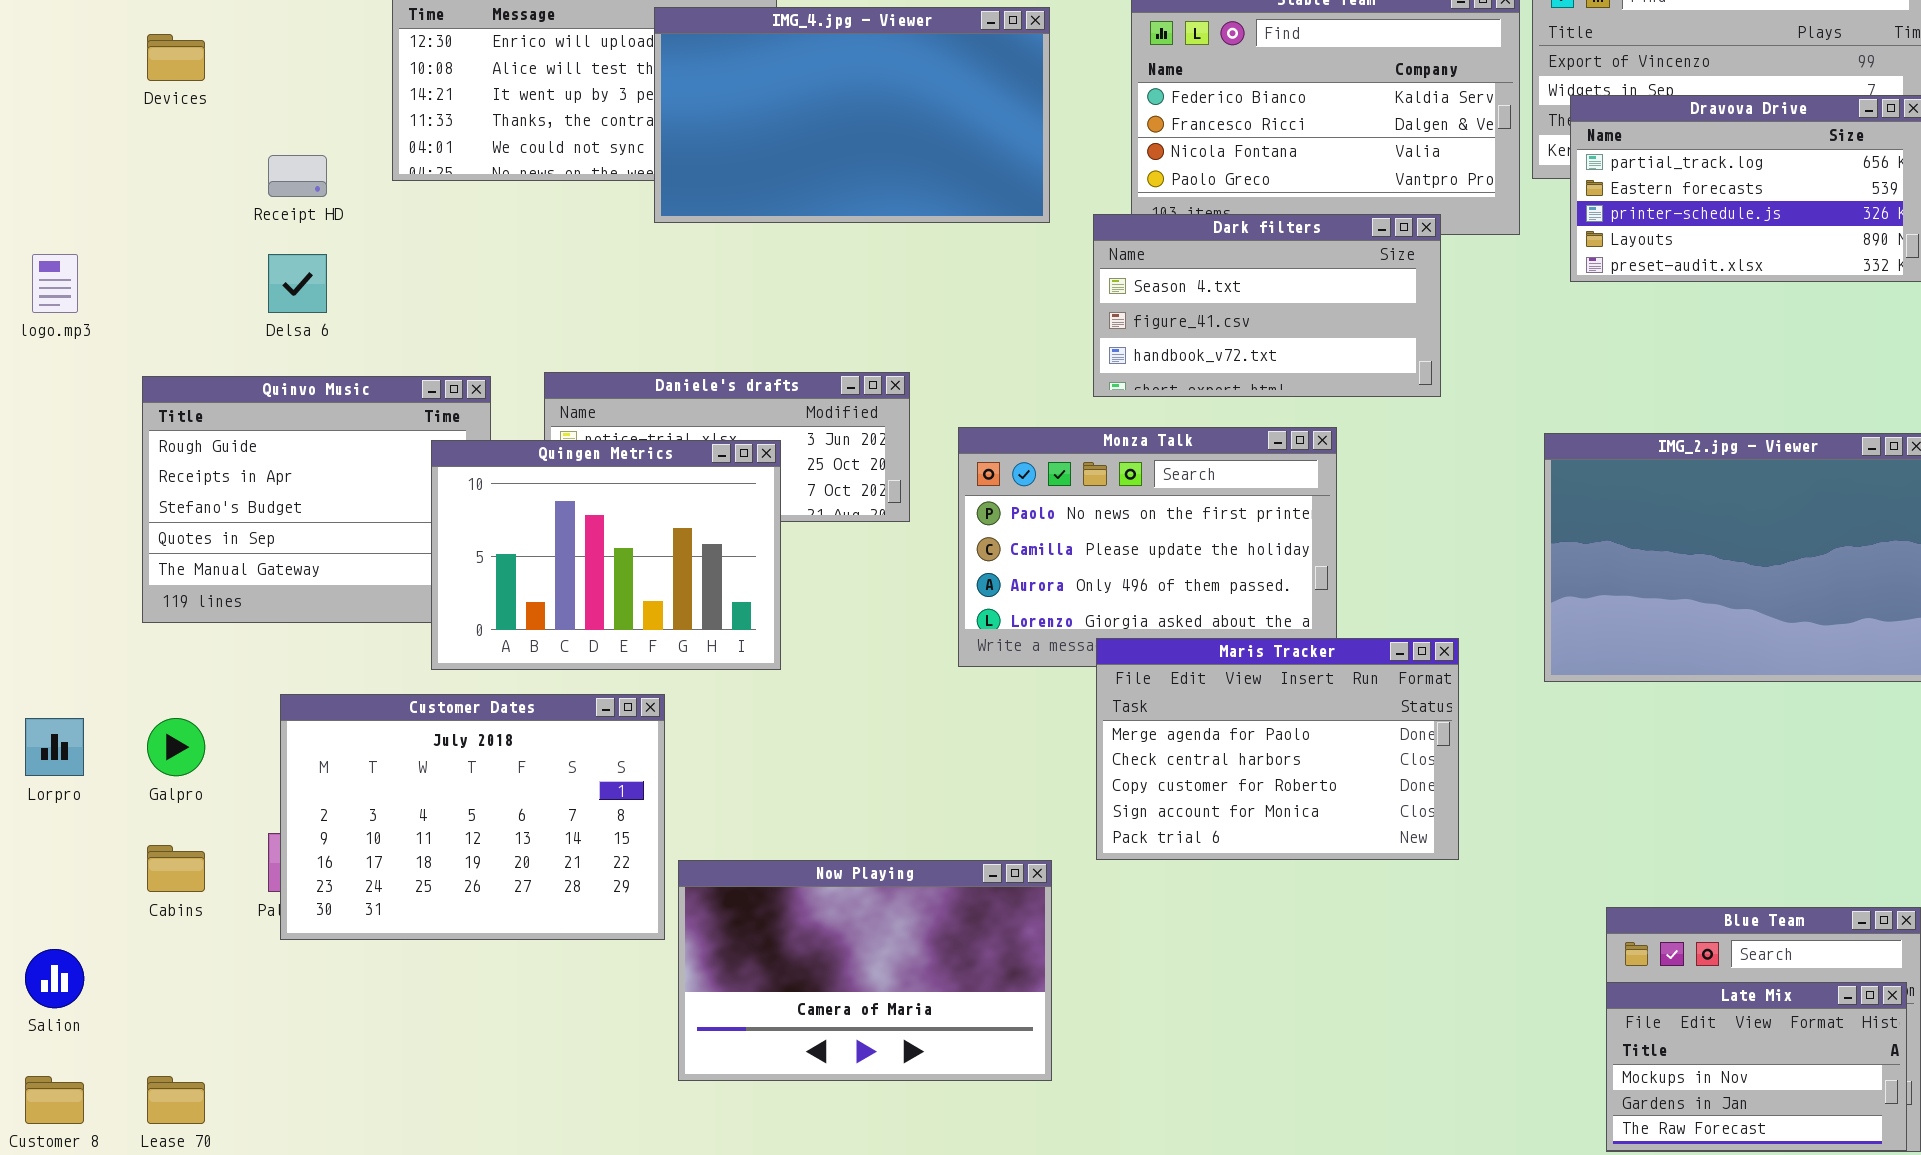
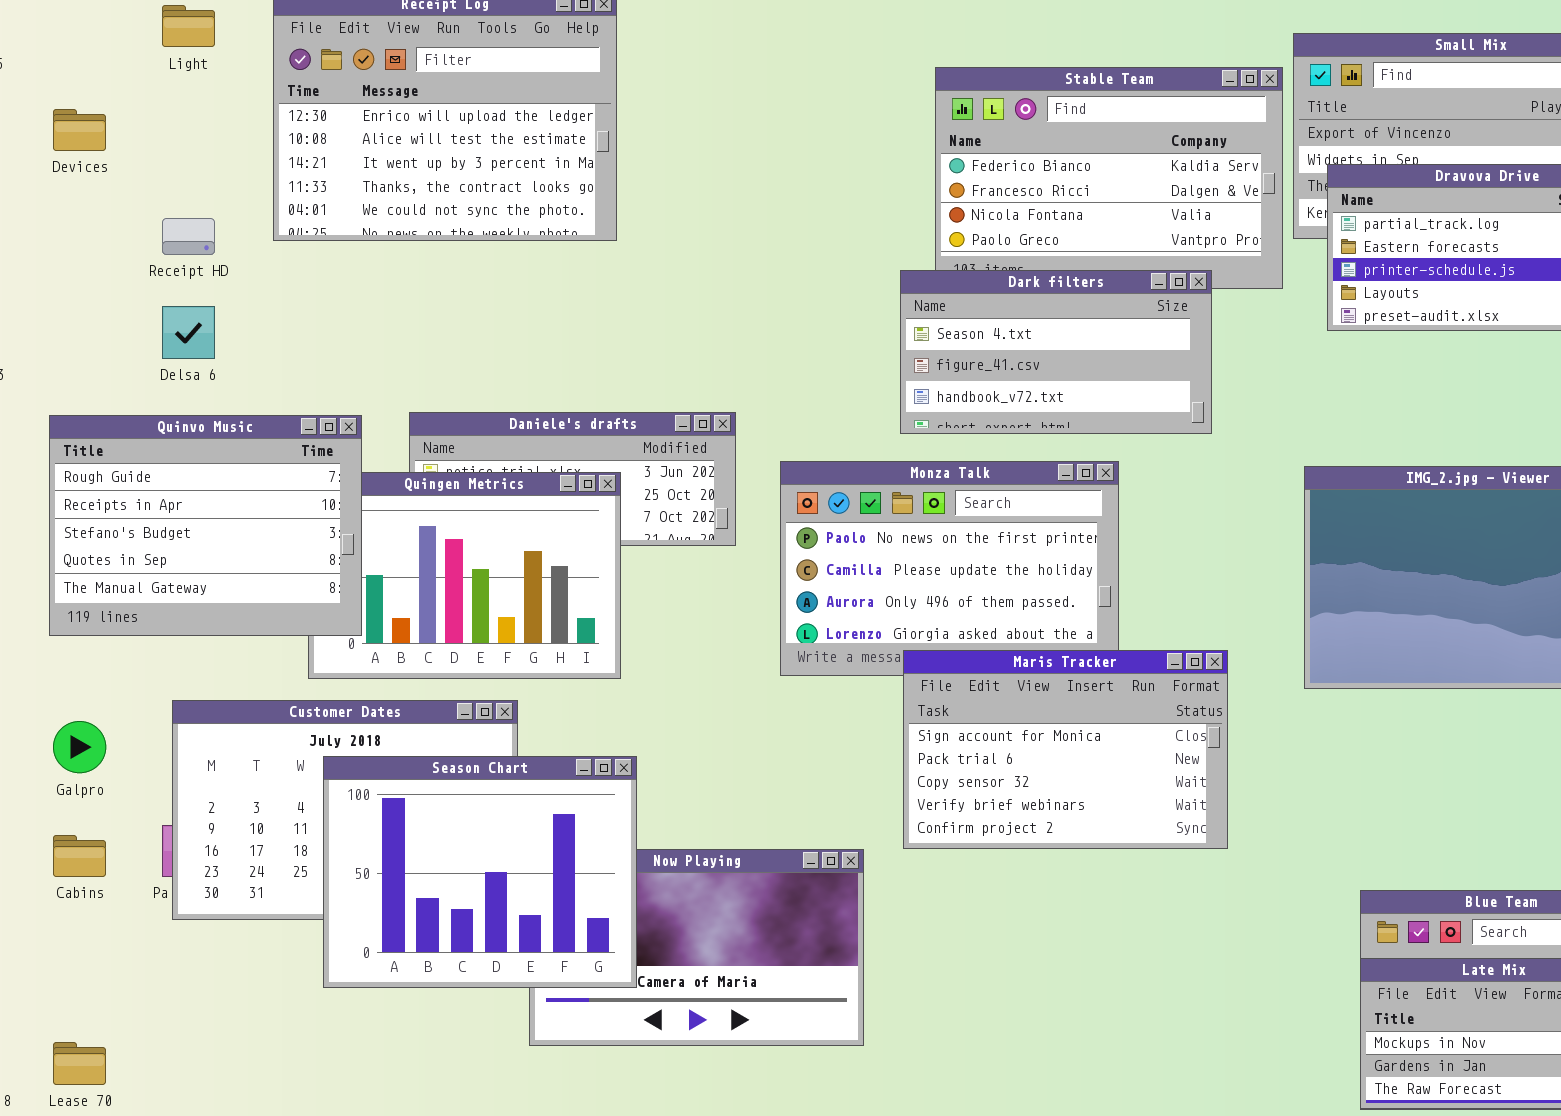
IMG_4.jpg - Viewer: [654,7,1050,223] -> none, closed
Quinvo Music: [142,376,491,623] -> [49,415,362,636], raised
Maris Tracker: [1096,638,1459,860] -> [903,650,1228,849], scrolled down 3 rows
Season Chart: none -> [323,756,637,988], opened

